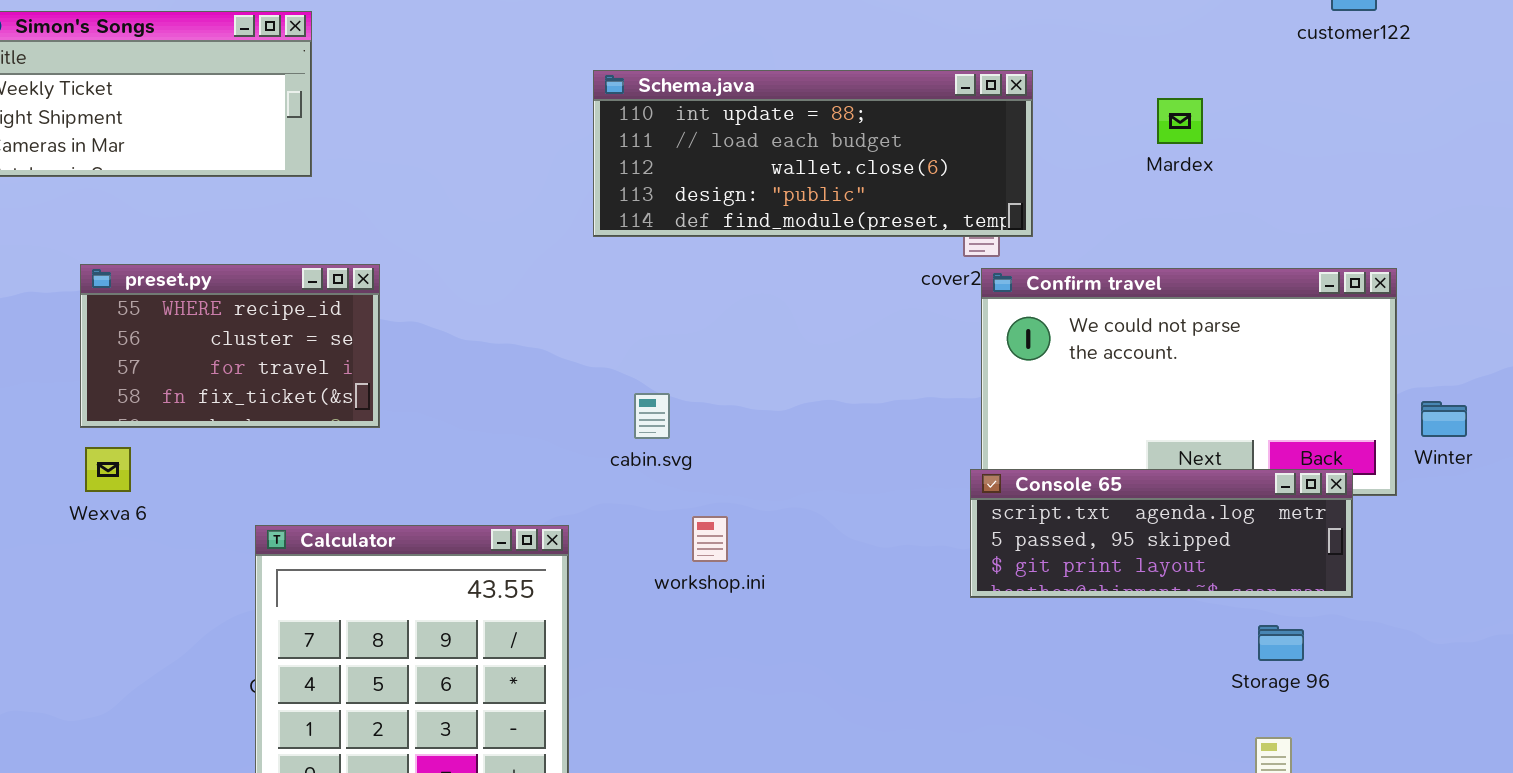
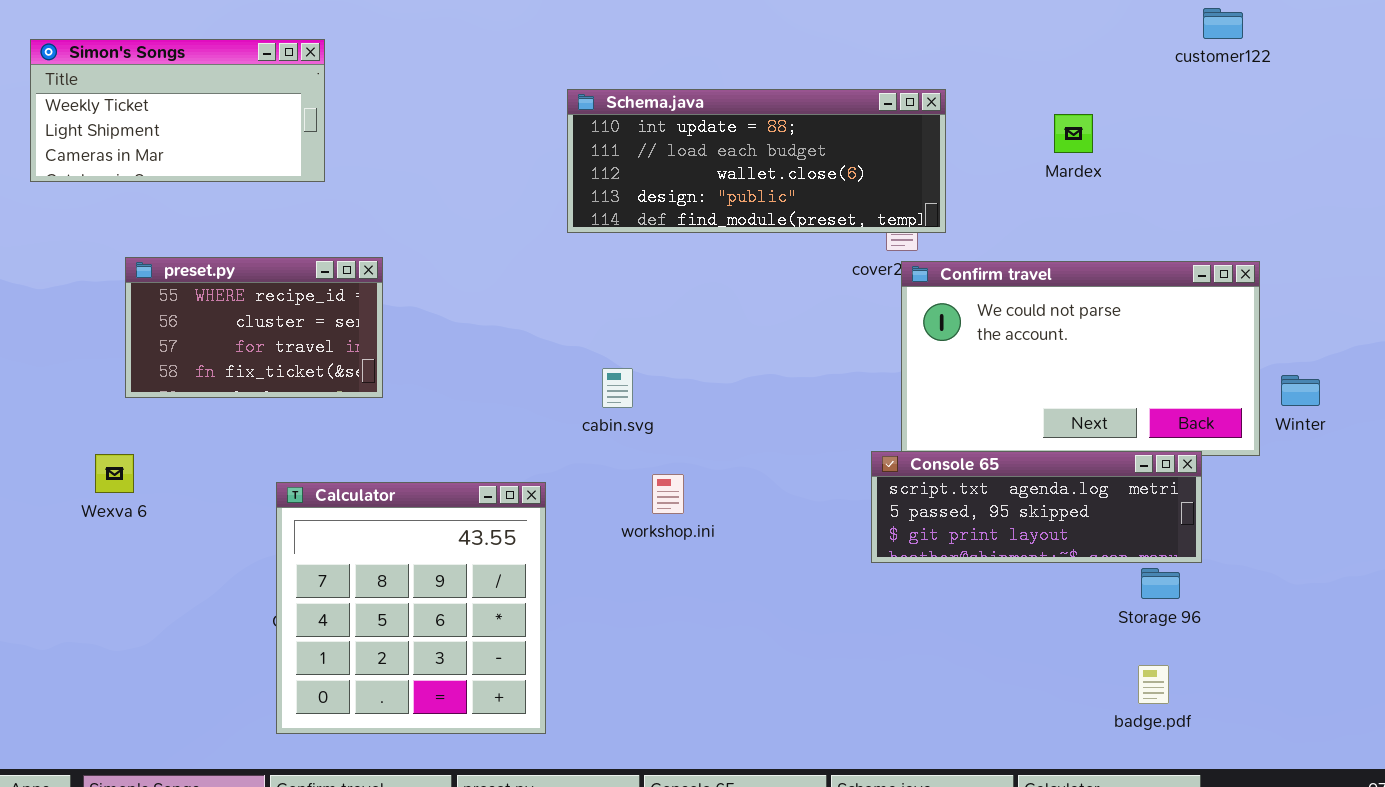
Wexva 6: [85,447,131,492] -> [95,454,134,493], moved
Console 65: [970,469,1353,598] -> [871,451,1202,563], moved

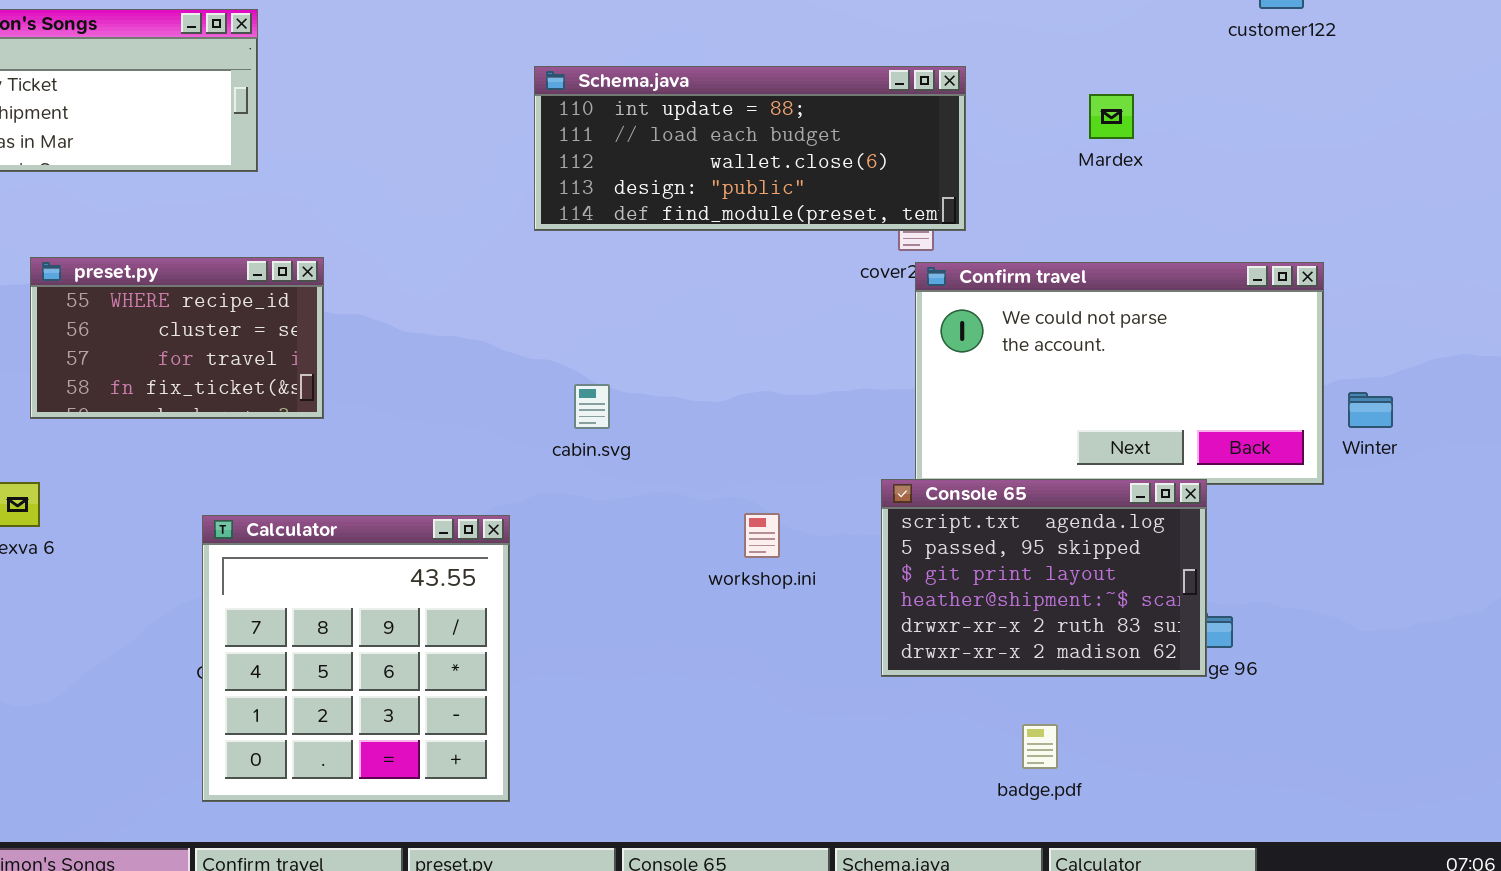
Console 65: [871,451,1202,563] -> [881,479,1207,677], resized
workshop.ini: [652,474,684,514] -> [744,513,780,558], moved
badge.pdf: [1138,665,1169,704] -> [1022,724,1058,769], moved

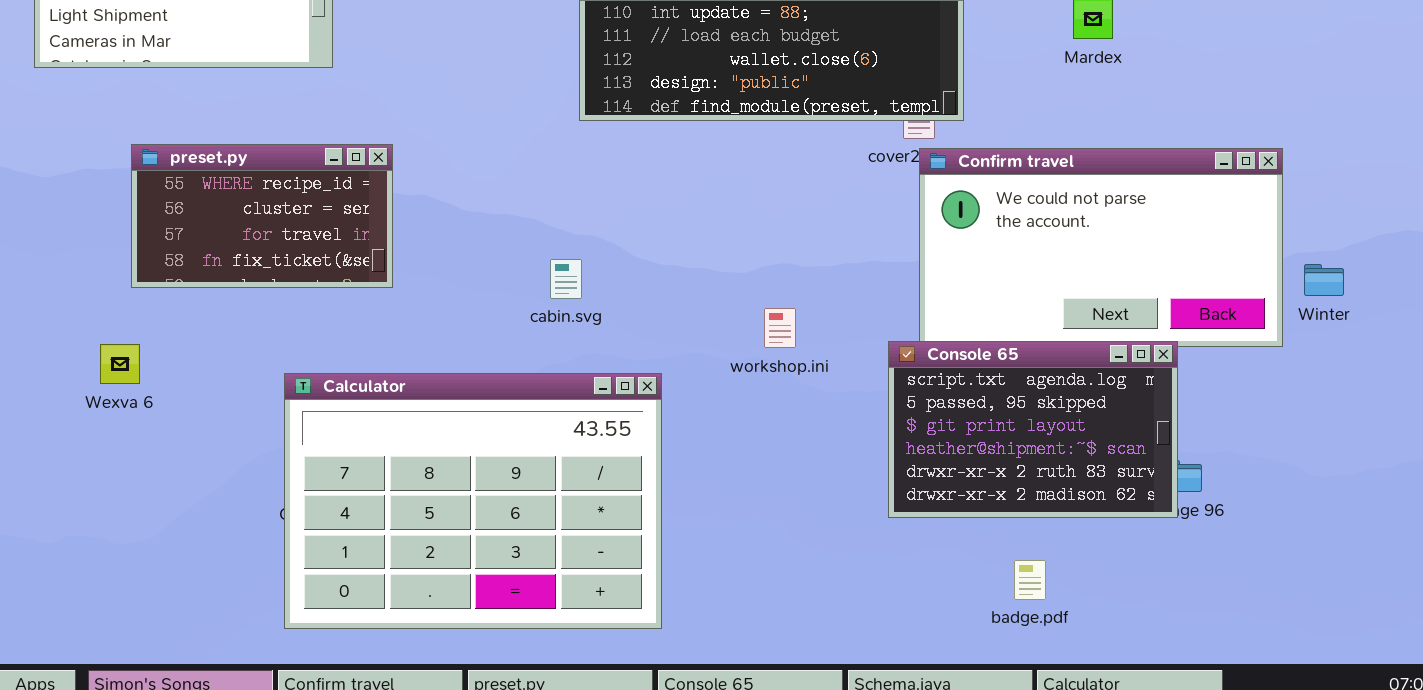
cabin.svg: [574,384,610,429] -> [550,259,582,299], moved
workshop.ini: [744,513,780,558] -> [764,308,796,348], moved
Calculator: [202,515,510,802] -> [284,373,662,629], resized

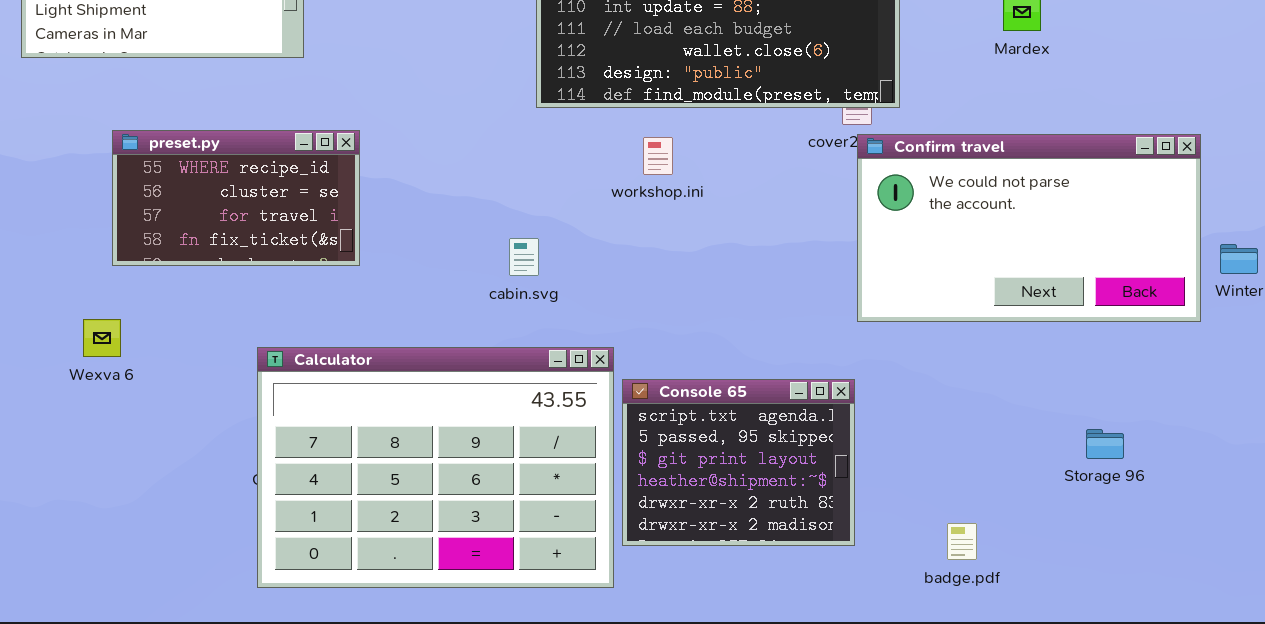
workshop.ini: [764,308,796,348] -> [643,137,673,175], moved
Console 65: [888,341,1178,518] -> [622,379,855,546], moved, resized

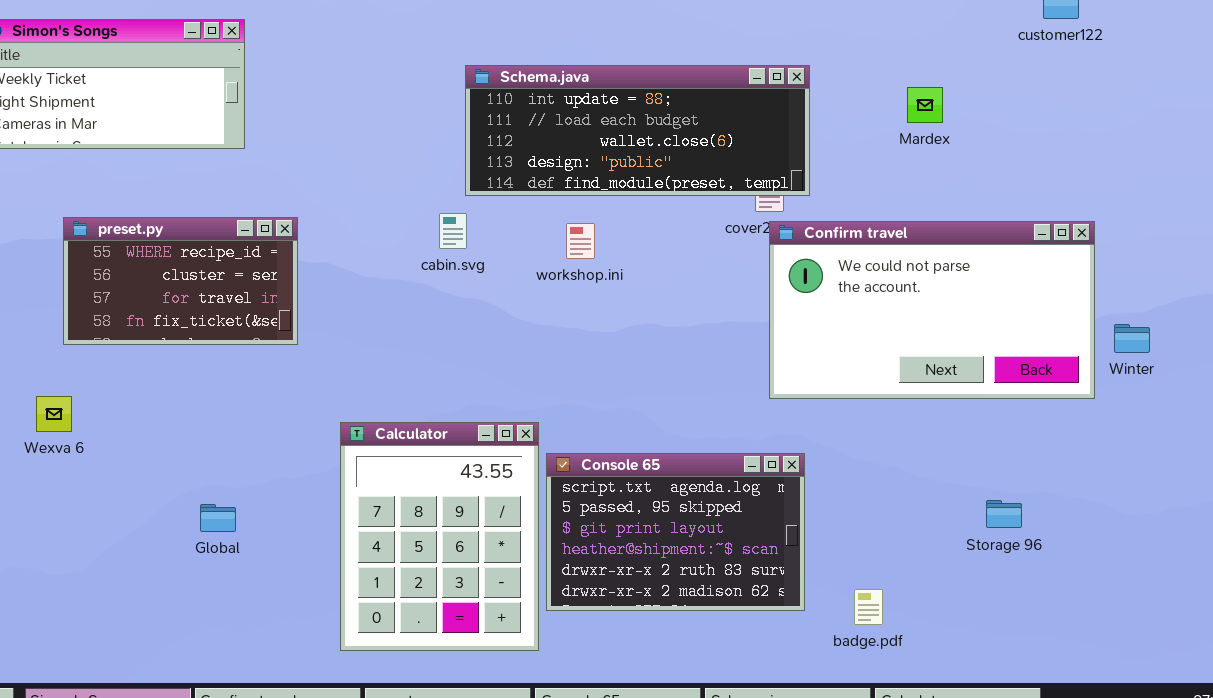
cabin.svg: [509,238,539,276] -> [439,213,467,249], moved
Calculator: [257,347,614,588] -> [340,422,539,651], resized
Console 65: [622,379,855,546] -> [546,453,805,611], resized

